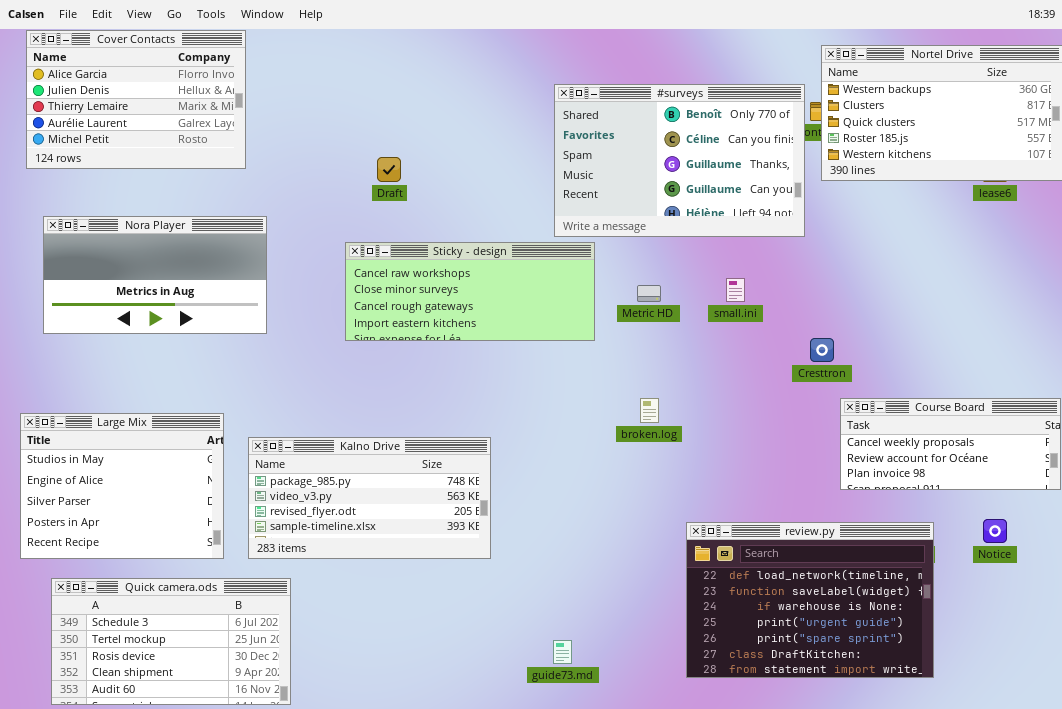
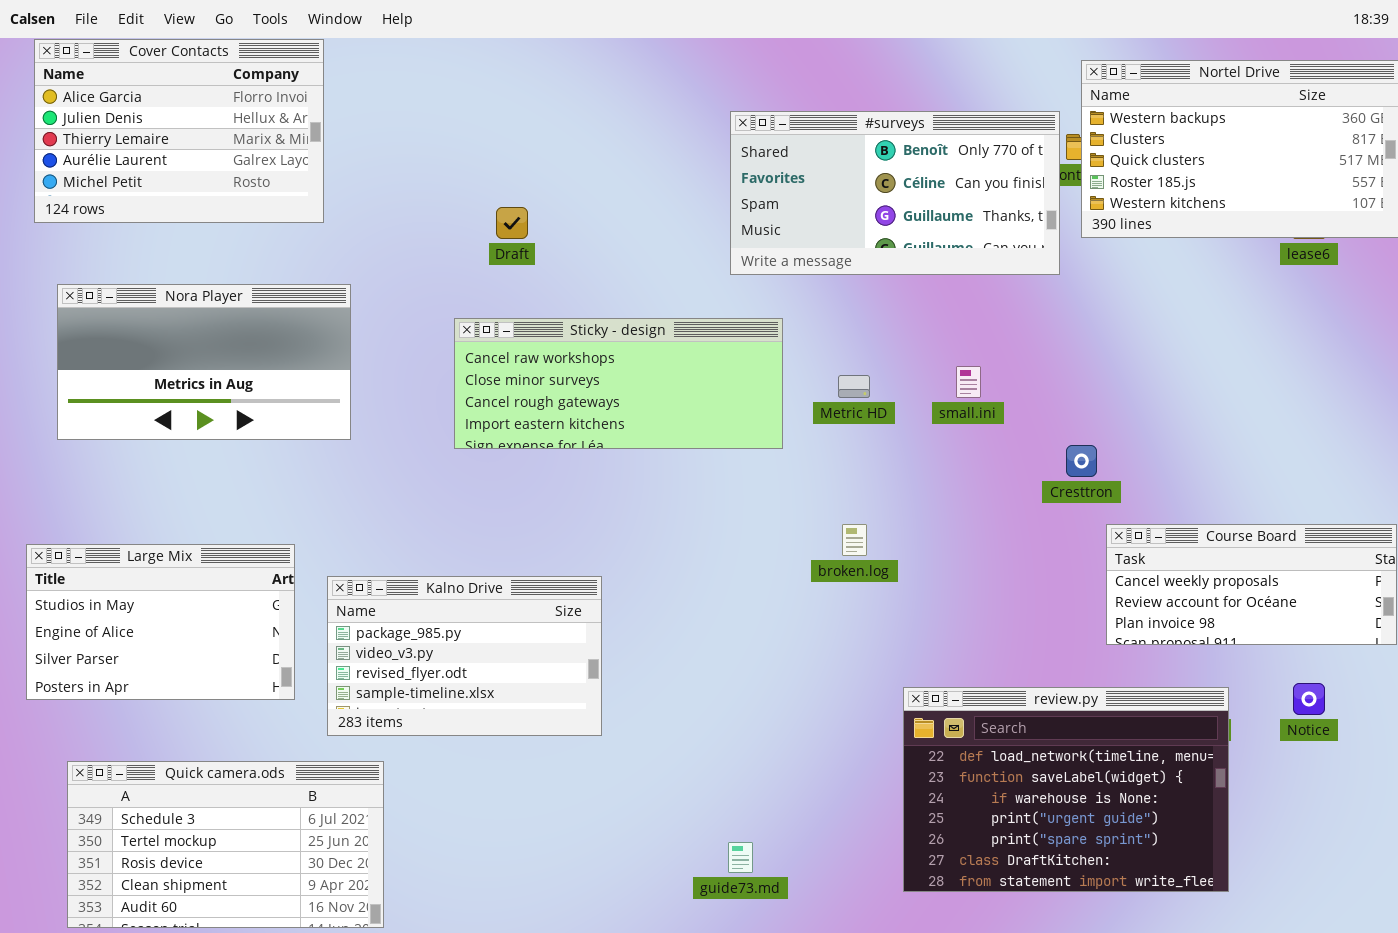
#surveys: [554,84,805,237] -> [730,111,1060,275], resized
Large Mix: [20,413,224,559] -> [26,544,295,700], resized
Kalno Drive: [248,437,491,559] -> [327,576,602,736], resized

